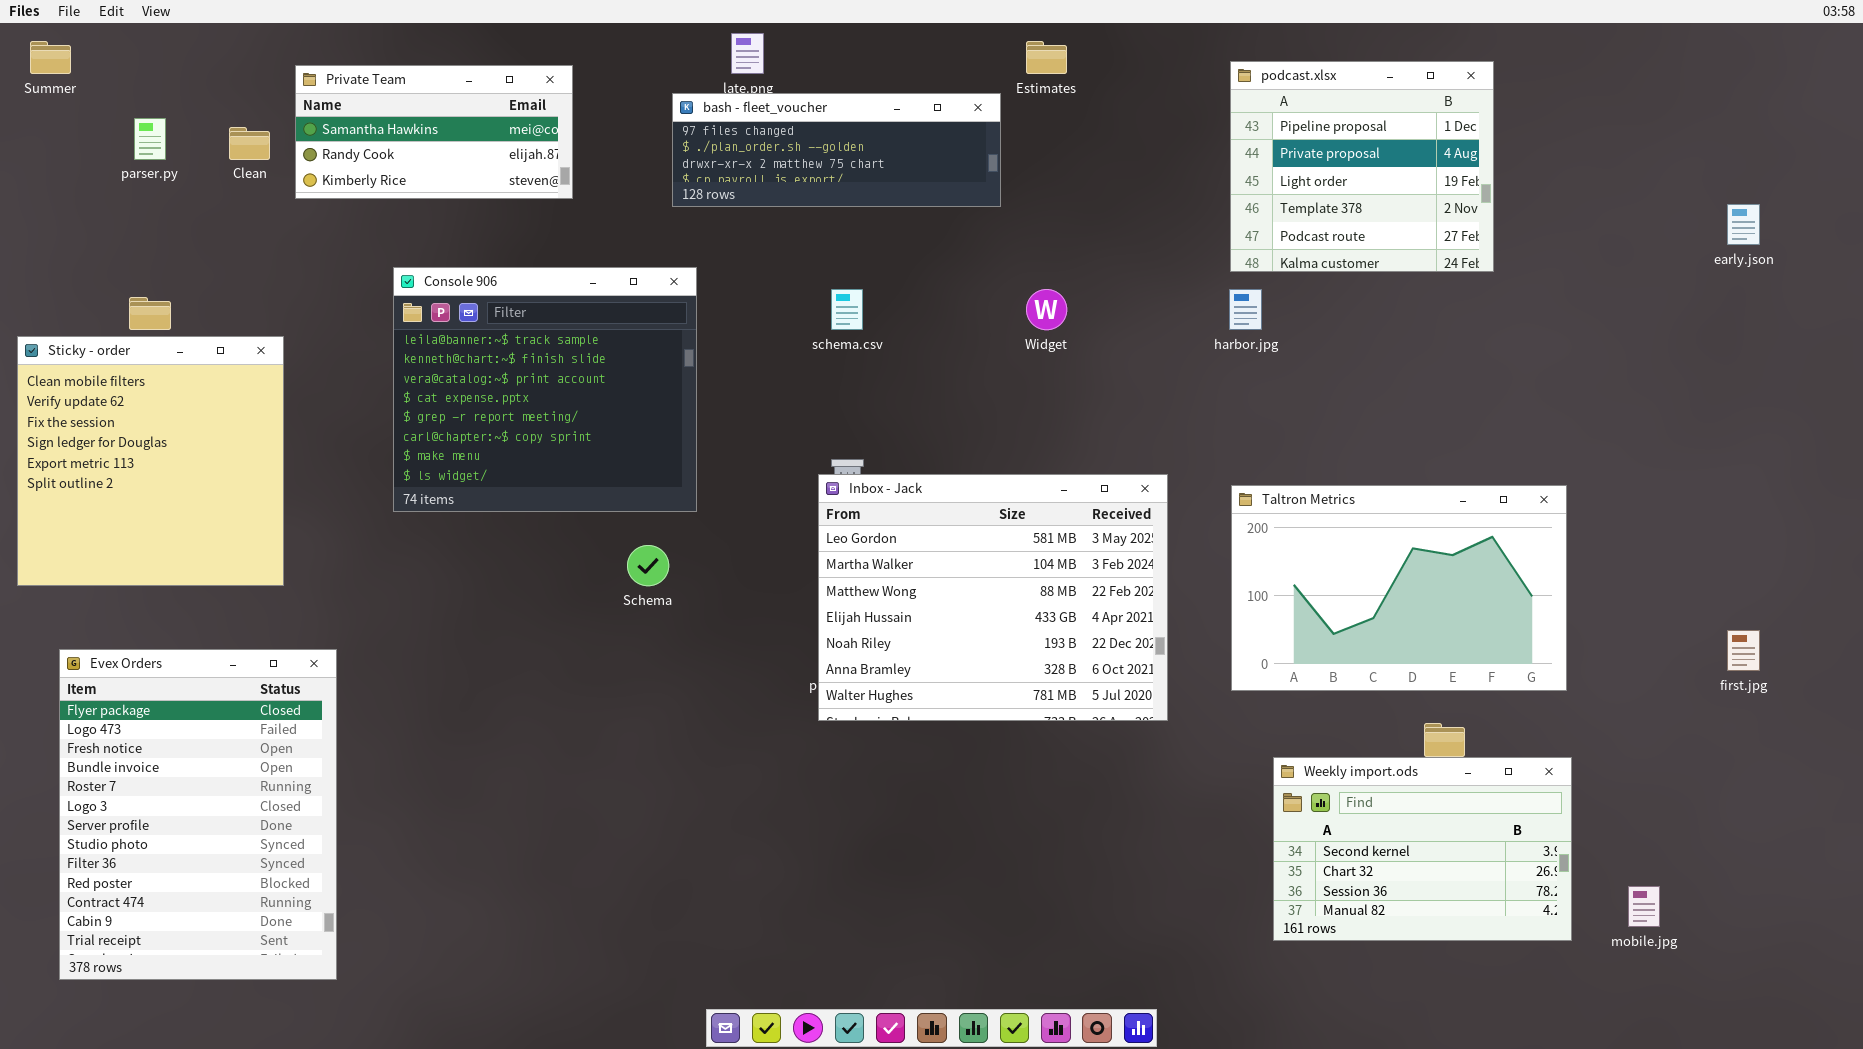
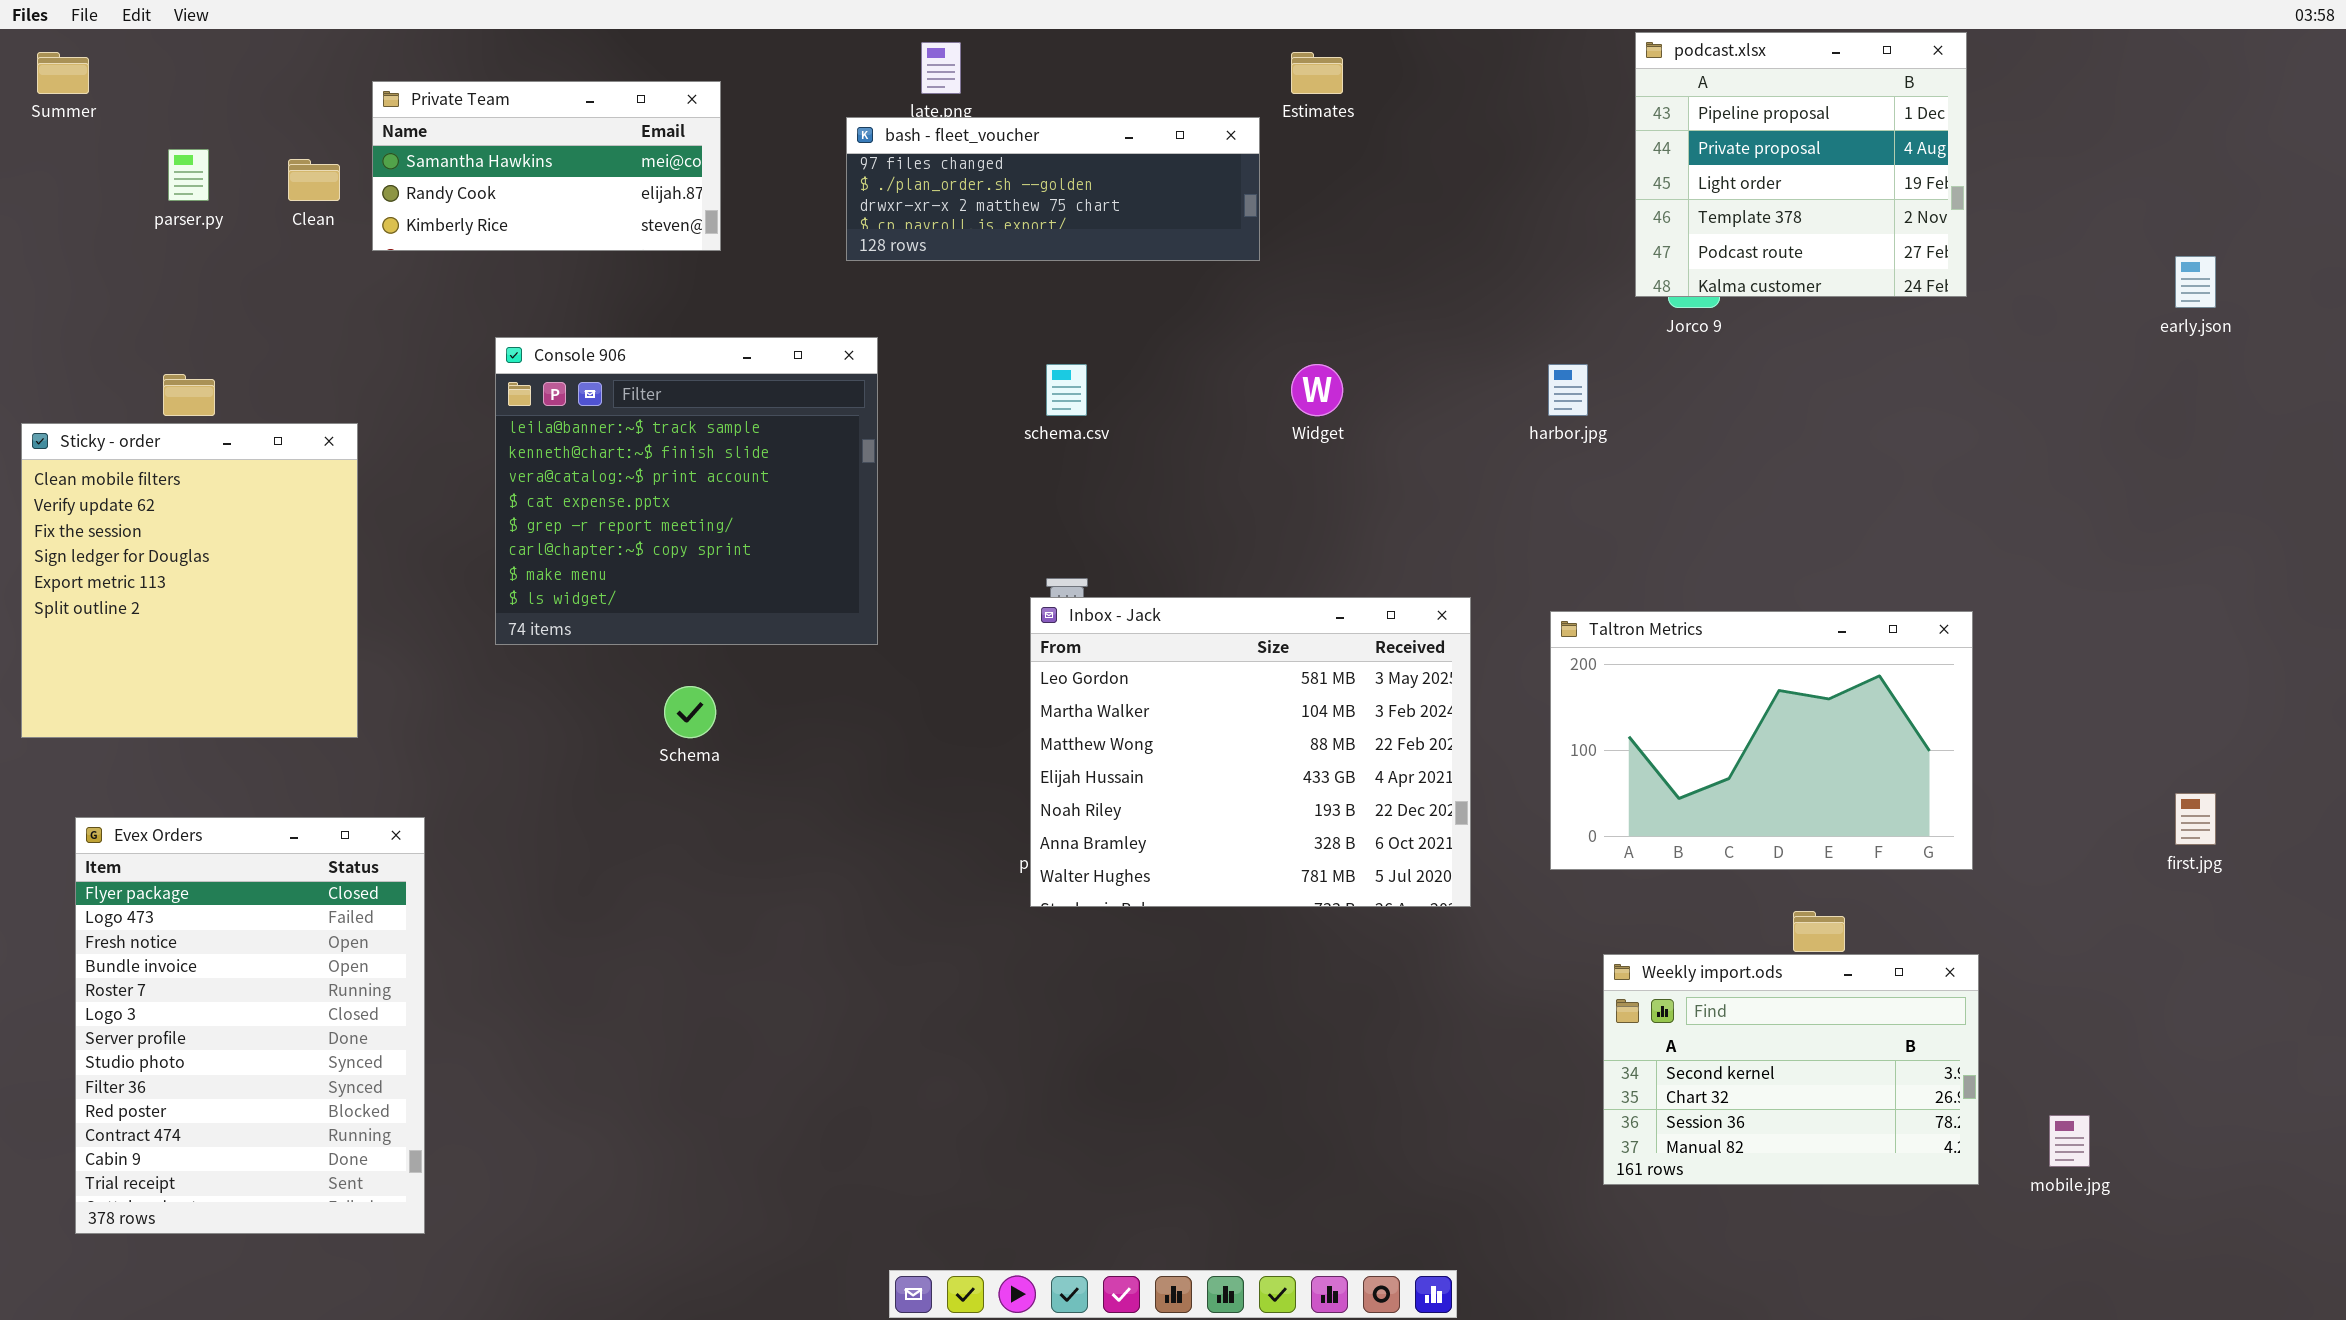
podcast.xlsx: [1230,61,1494,272] -> [1635,32,1967,297], moved
Schema: [627,545,669,586] -> [664,686,716,738], moved

